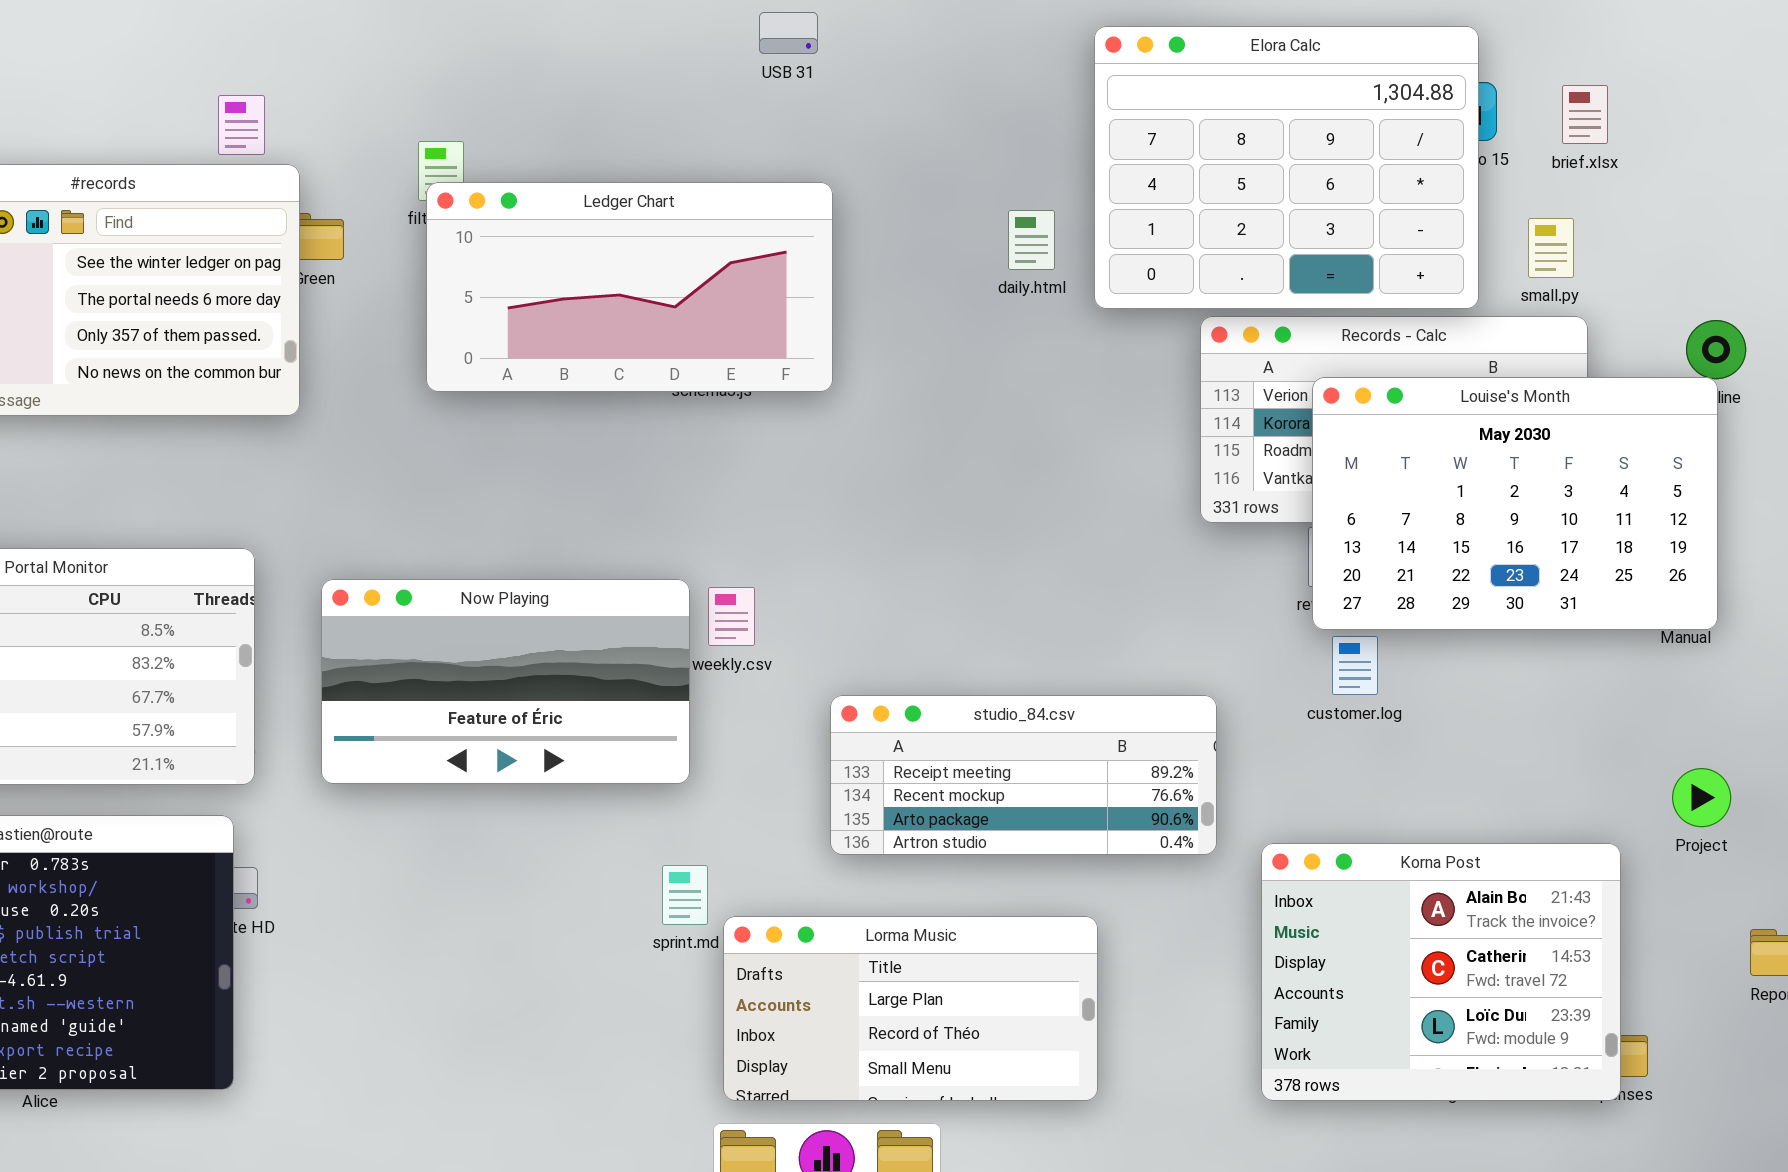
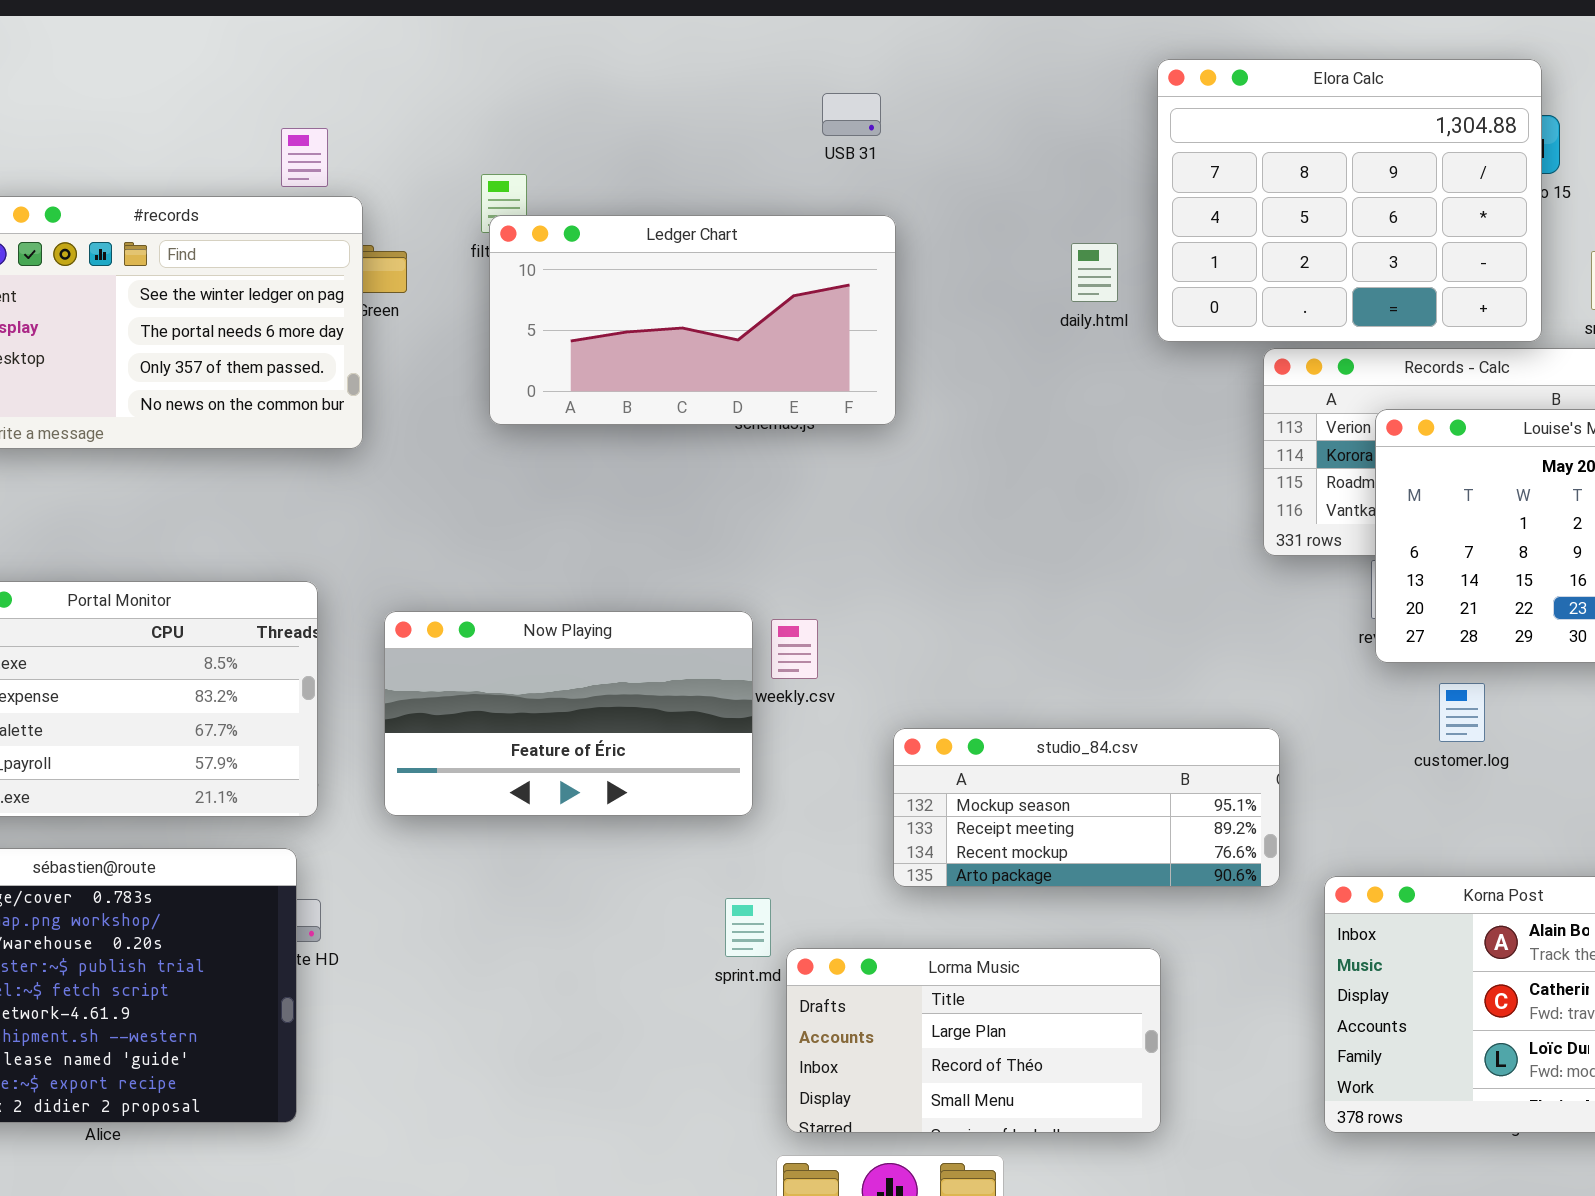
USB 31: [759,12,818,54] -> [822,93,881,136], moved
customer.log: [1332,636,1378,695] -> [1439,683,1485,742], moved
studio_84.csv: [830,695,1217,855] -> [893,728,1280,887], scrolled up 1 row

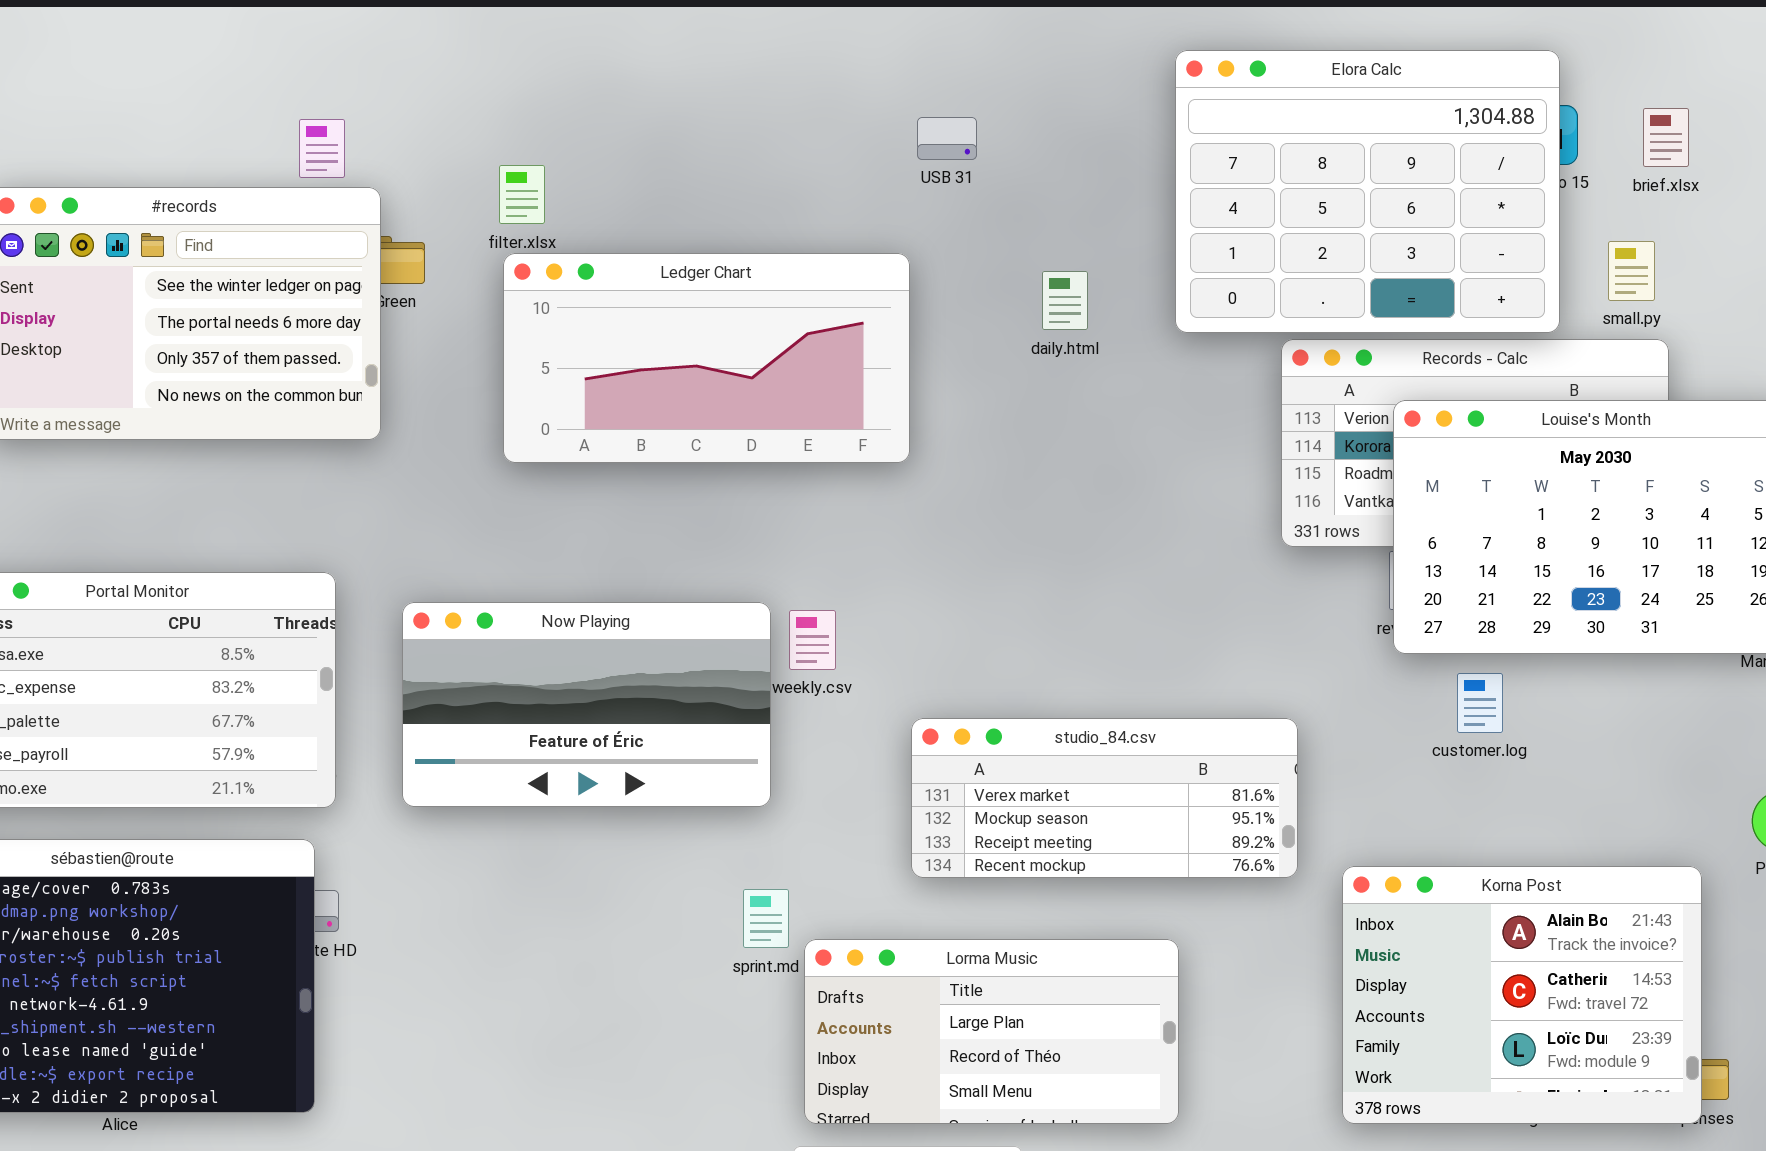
USB 31: [822,93,881,136] -> [917,117,977,160], moved
Ledger Chart: [489,215,896,425] -> [503,253,910,463], moved
daily.html: [1071,243,1118,302] -> [1042,271,1088,330], moved
studio_84.csv: [893,728,1280,887] -> [911,718,1298,878], scrolled up 1 row

